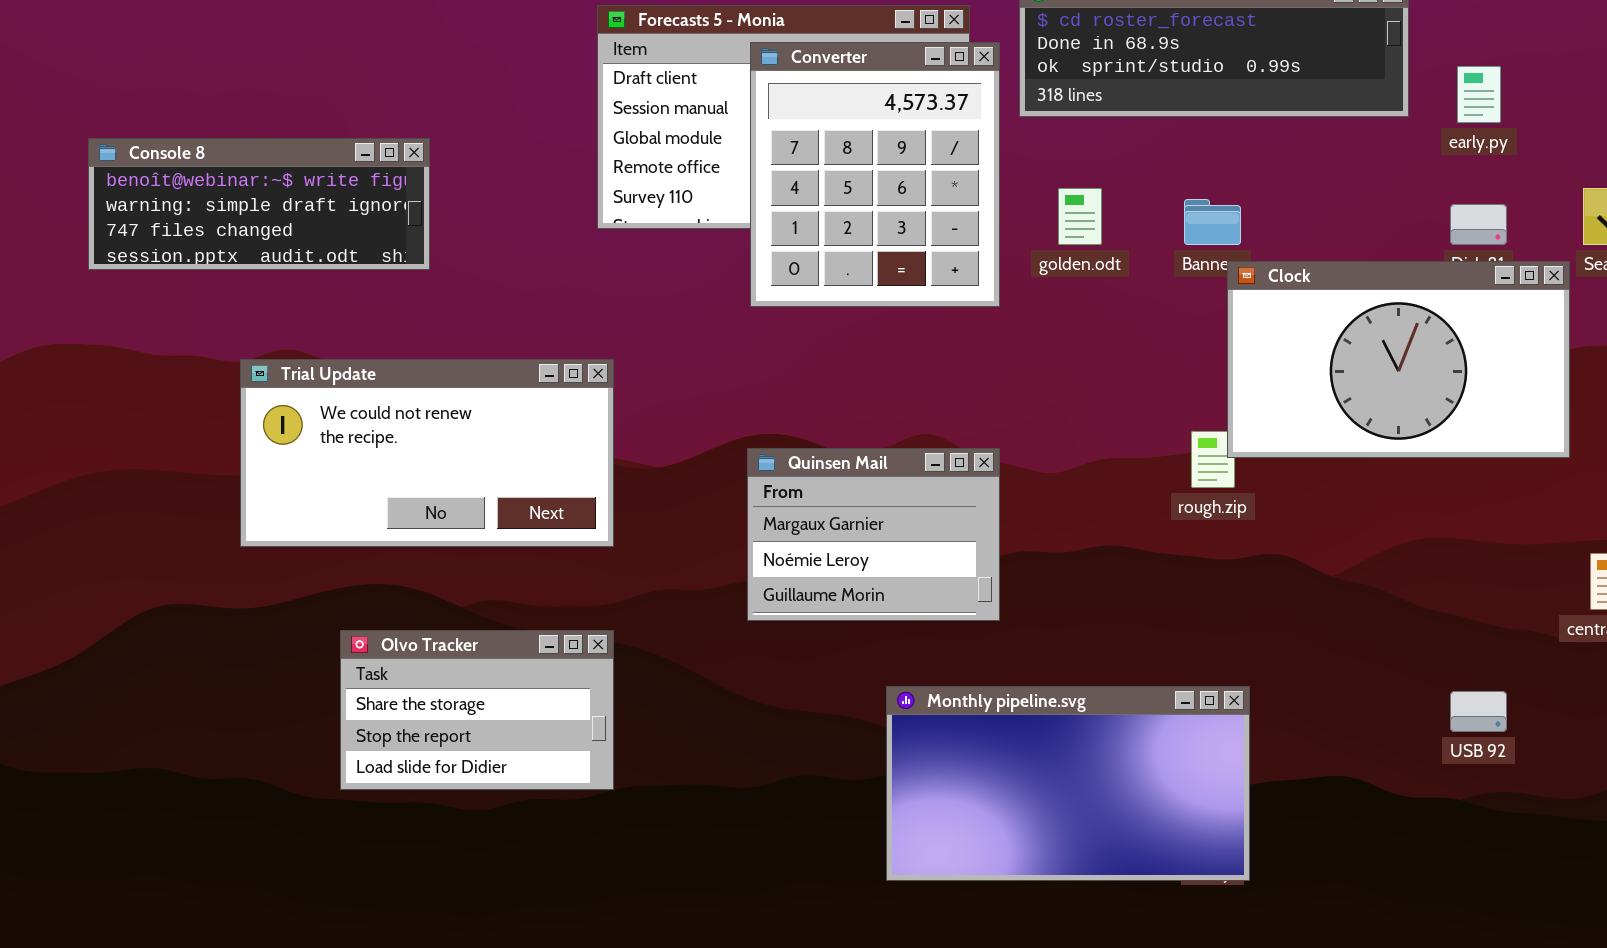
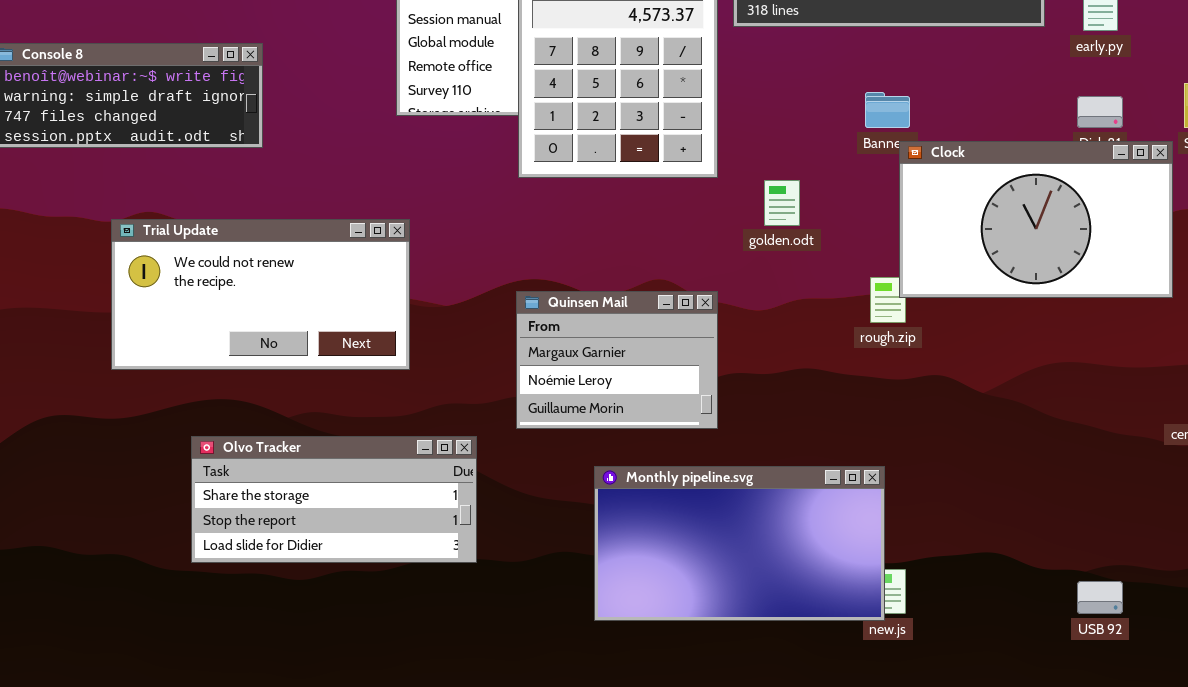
golden.odt: [1058,188,1102,245] -> [764,180,800,226], moved
Olvo Tracker: [340,630,614,790] -> [191,436,477,563], resized
Monthly pipeline.svg: [886,686,1250,881] -> [594,466,885,621], moved
USB 92: [1450,691,1507,732] -> [1077,581,1123,614], moved

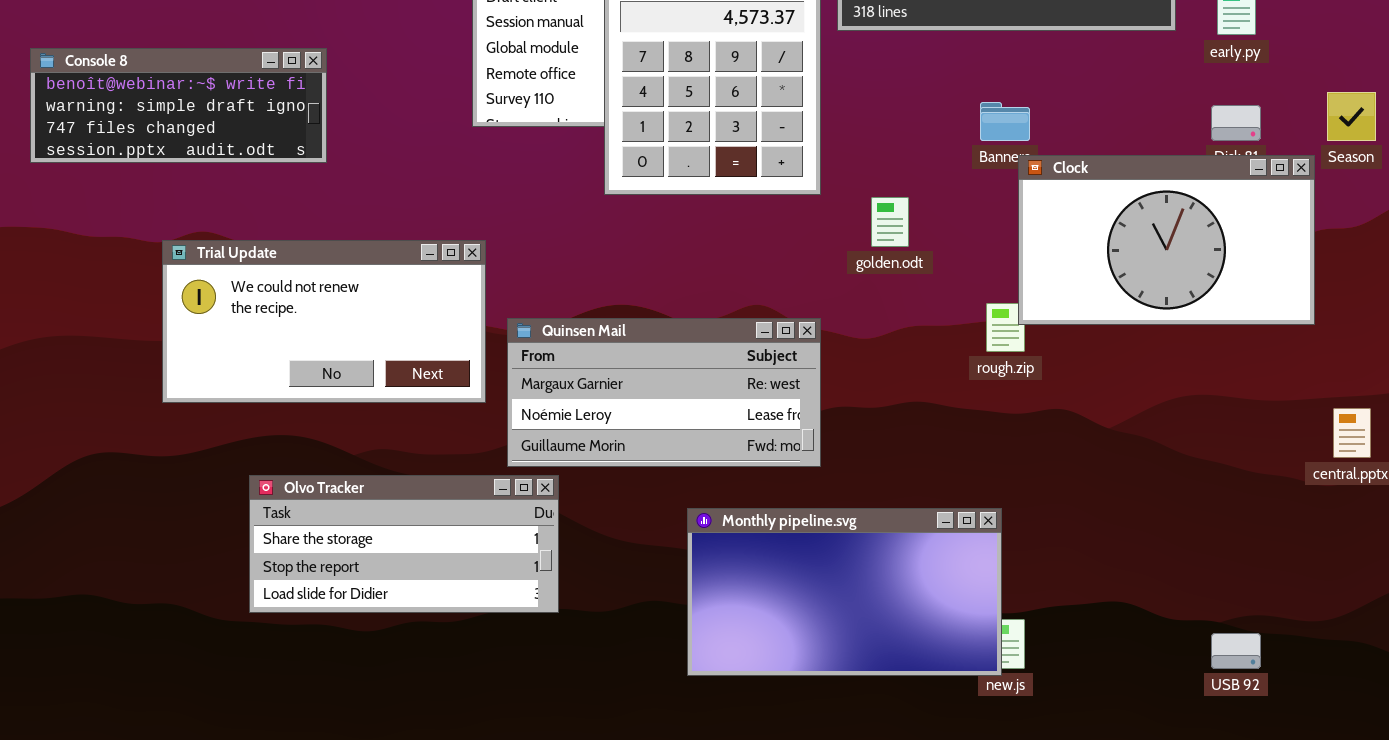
Quinsen Mail: [516,291,718,429] -> [507,318,821,467], resized

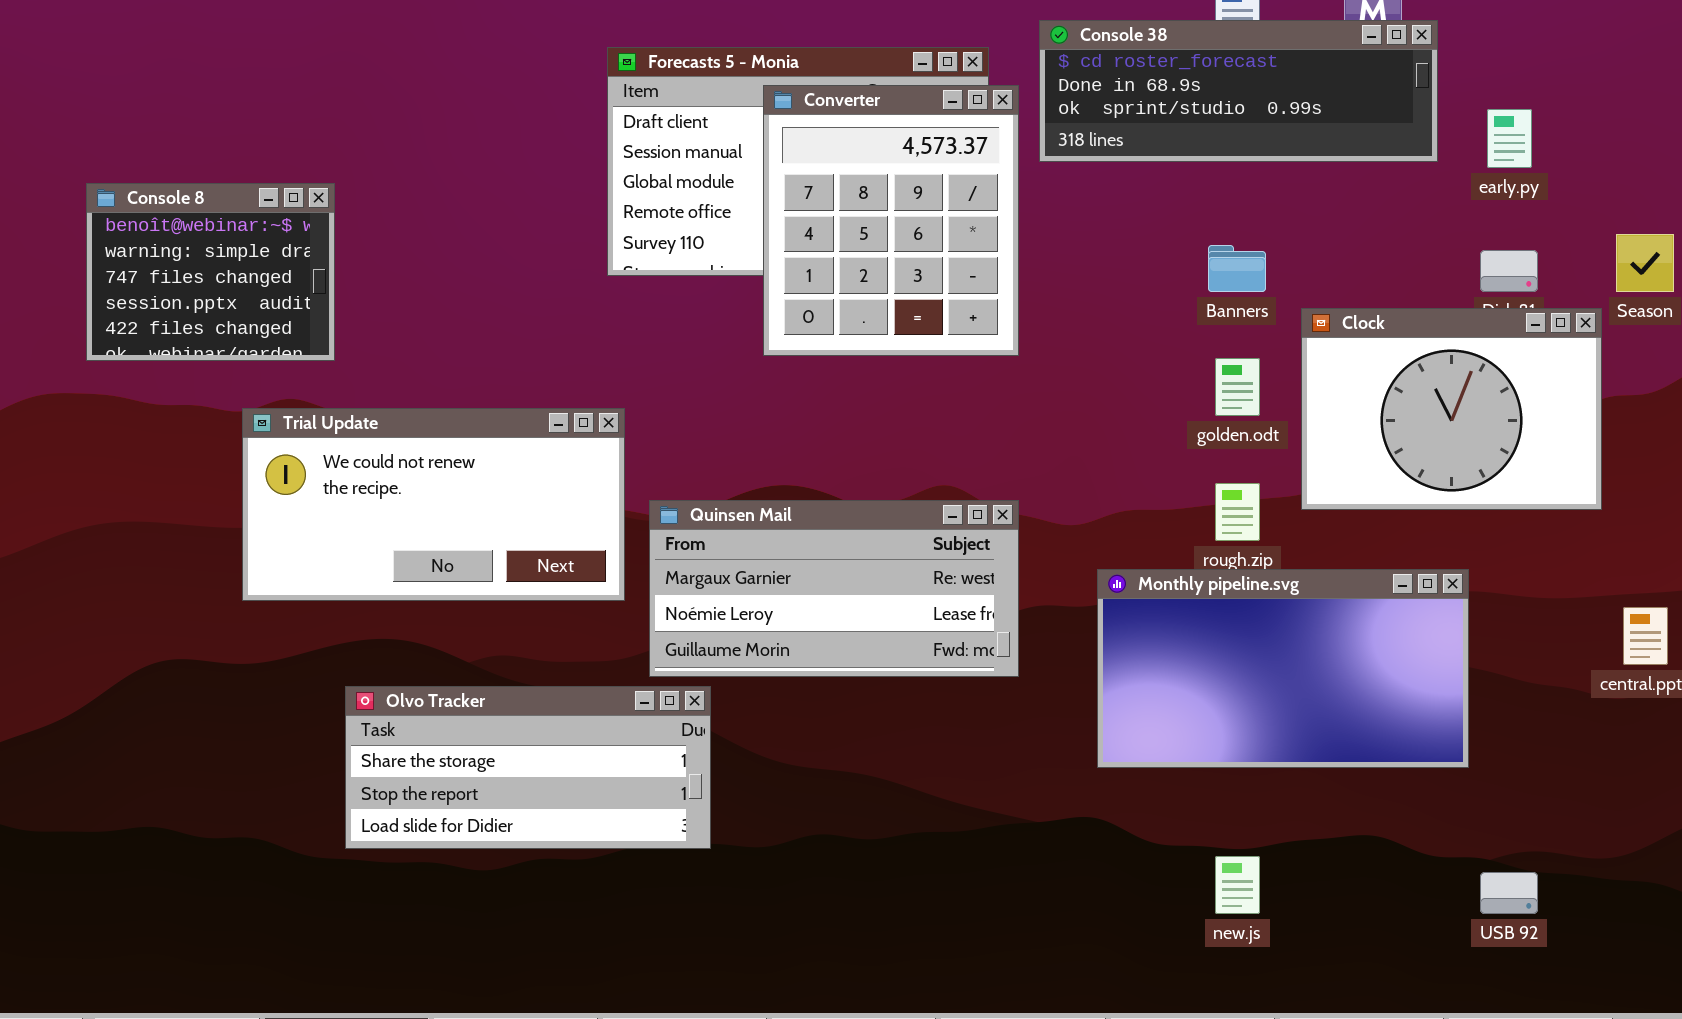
Console 8: [30,48,327,163] -> [86,183,335,361], resized
Clock: [1018,155,1315,325] -> [1301,308,1602,510], resized
golden.odt: [871,197,909,247] -> [1215,358,1260,416], moved
Monthly pipeline.svg: [687,508,1002,676] -> [1097,569,1469,768], moved

